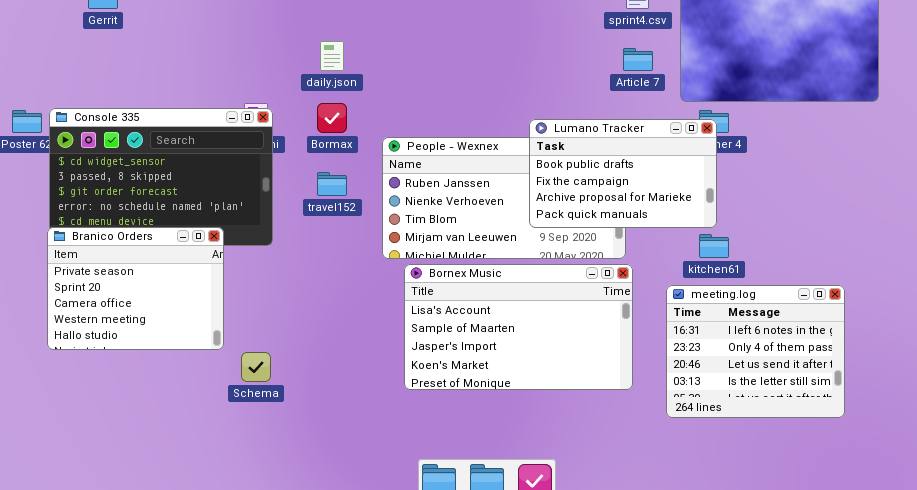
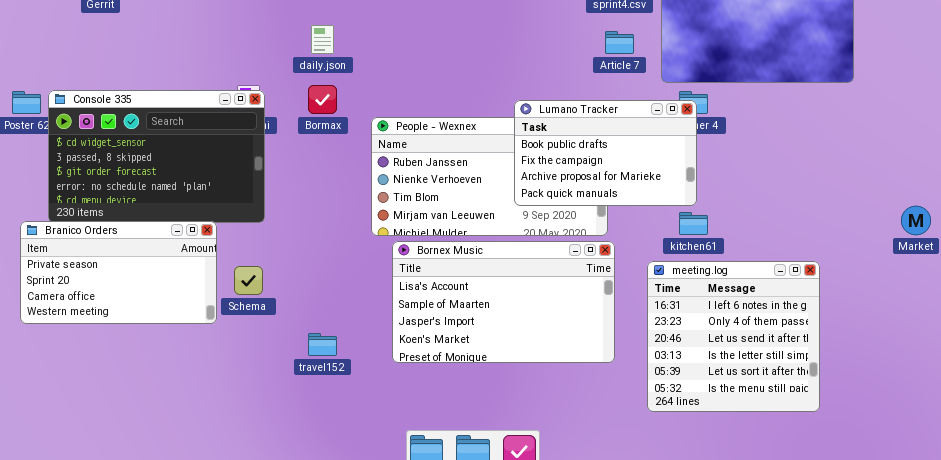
travel152: [317,172,347,196] -> [308,333,337,356], moved
Branico Orders: [47,227,224,350] -> [20,221,217,324], resized
meeting.log: [666,285,845,418] -> [647,261,820,412], resized
Schema: [241,352,271,382] -> [234,266,263,295], moved

